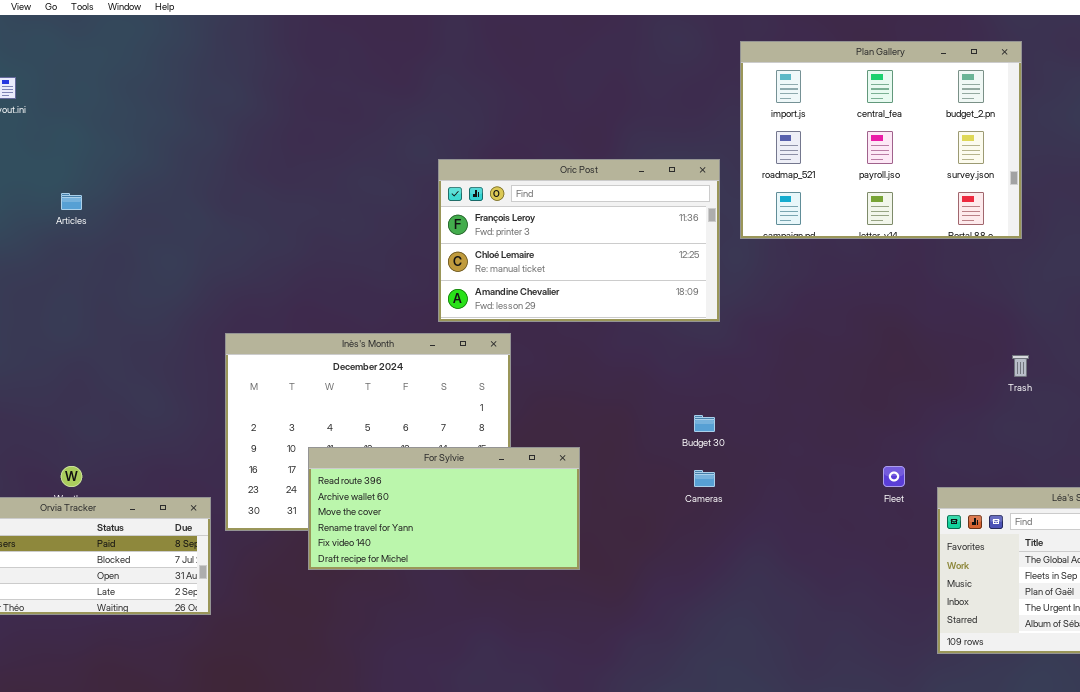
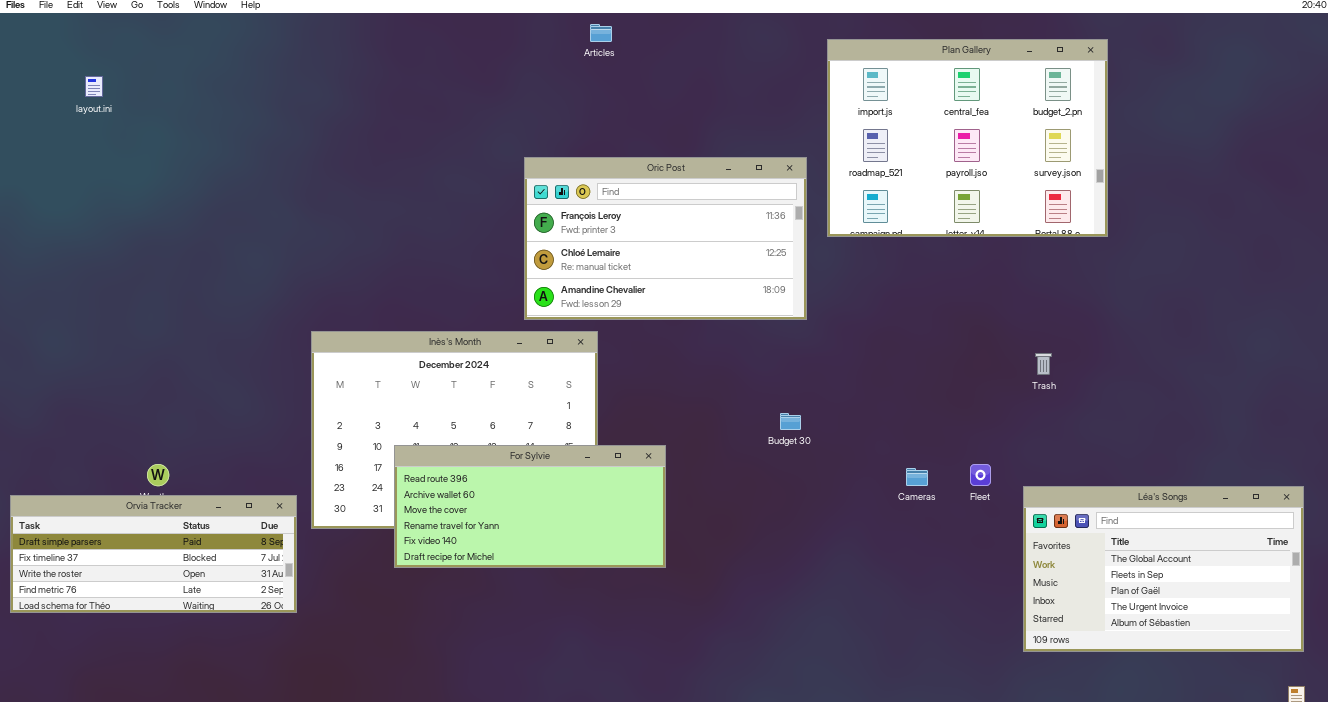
Articles: [61,193,82,210] -> [590,24,612,42], moved
Trash: [1012,355,1029,377] -> [1035,353,1052,375], moved
Cameras: [694,470,715,487] -> [906,468,928,486], moved

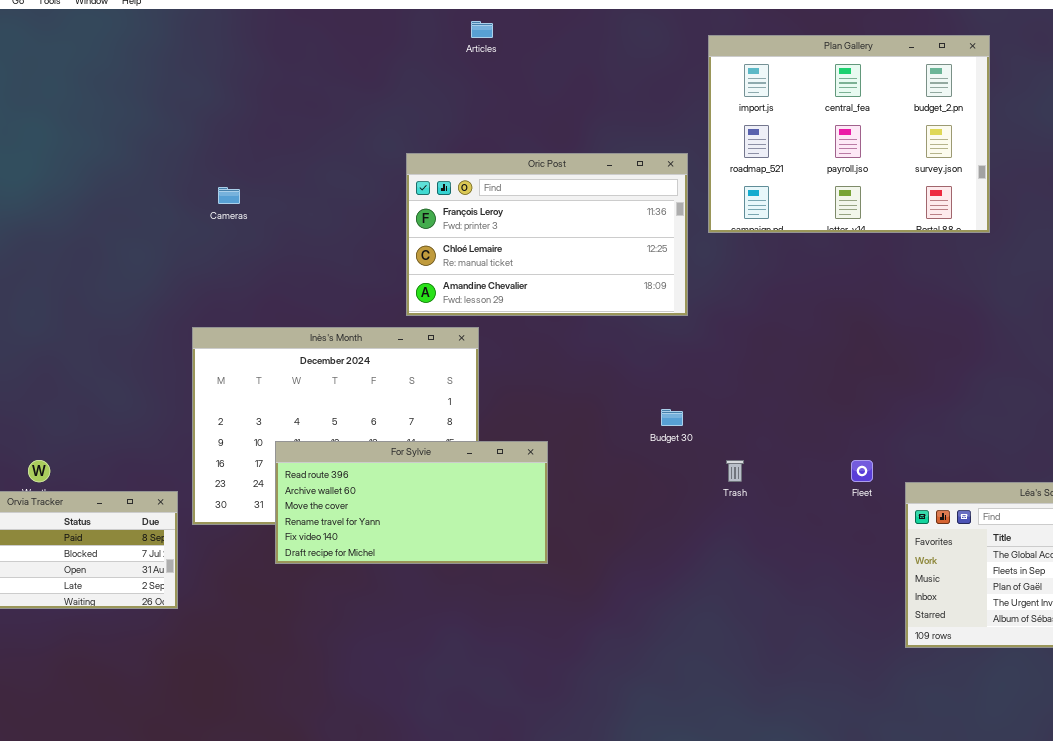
Trash: [1035,353,1052,375] -> [726,460,744,482], moved
Cameras: [906,468,928,486] -> [218,187,240,204], moved

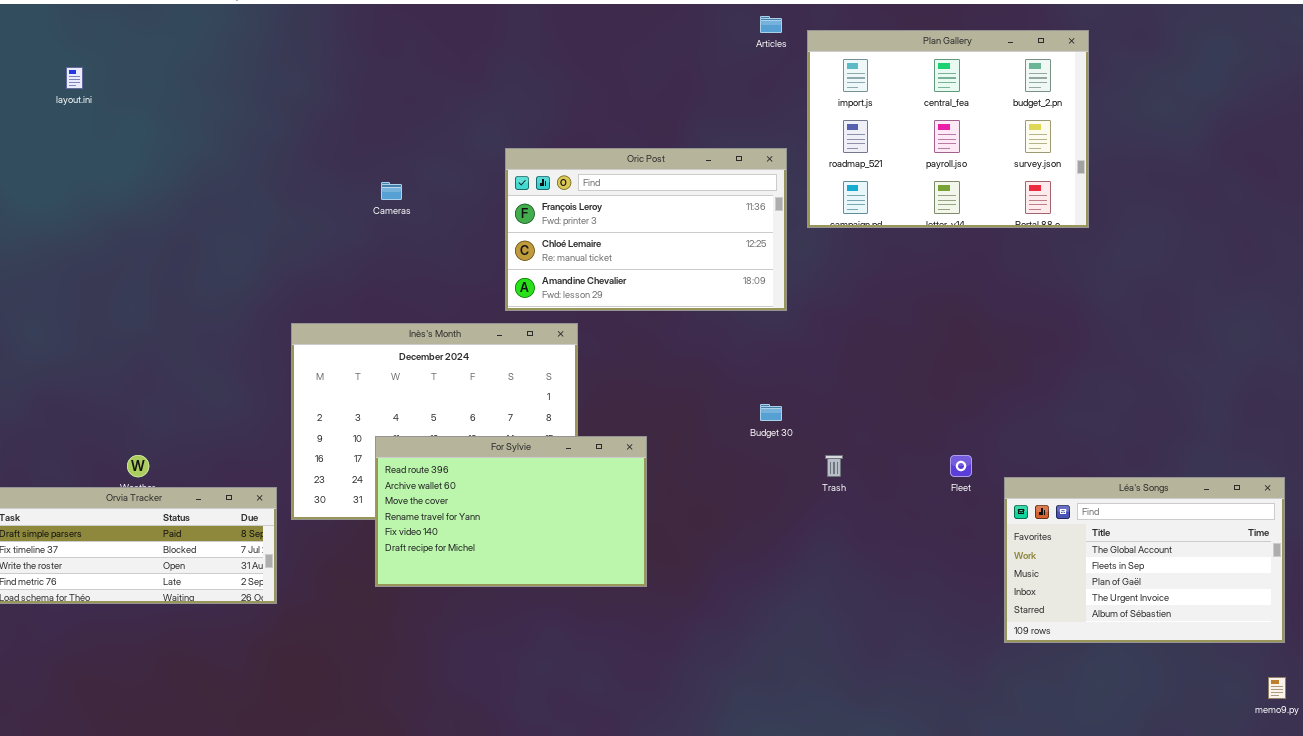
Articles: [471,21,493,38] -> [760,16,782,33], moved
Cameras: [218,187,240,204] -> [381,182,402,200], moved
For Sylvie: [275,441,548,564] -> [375,436,647,587], resized

